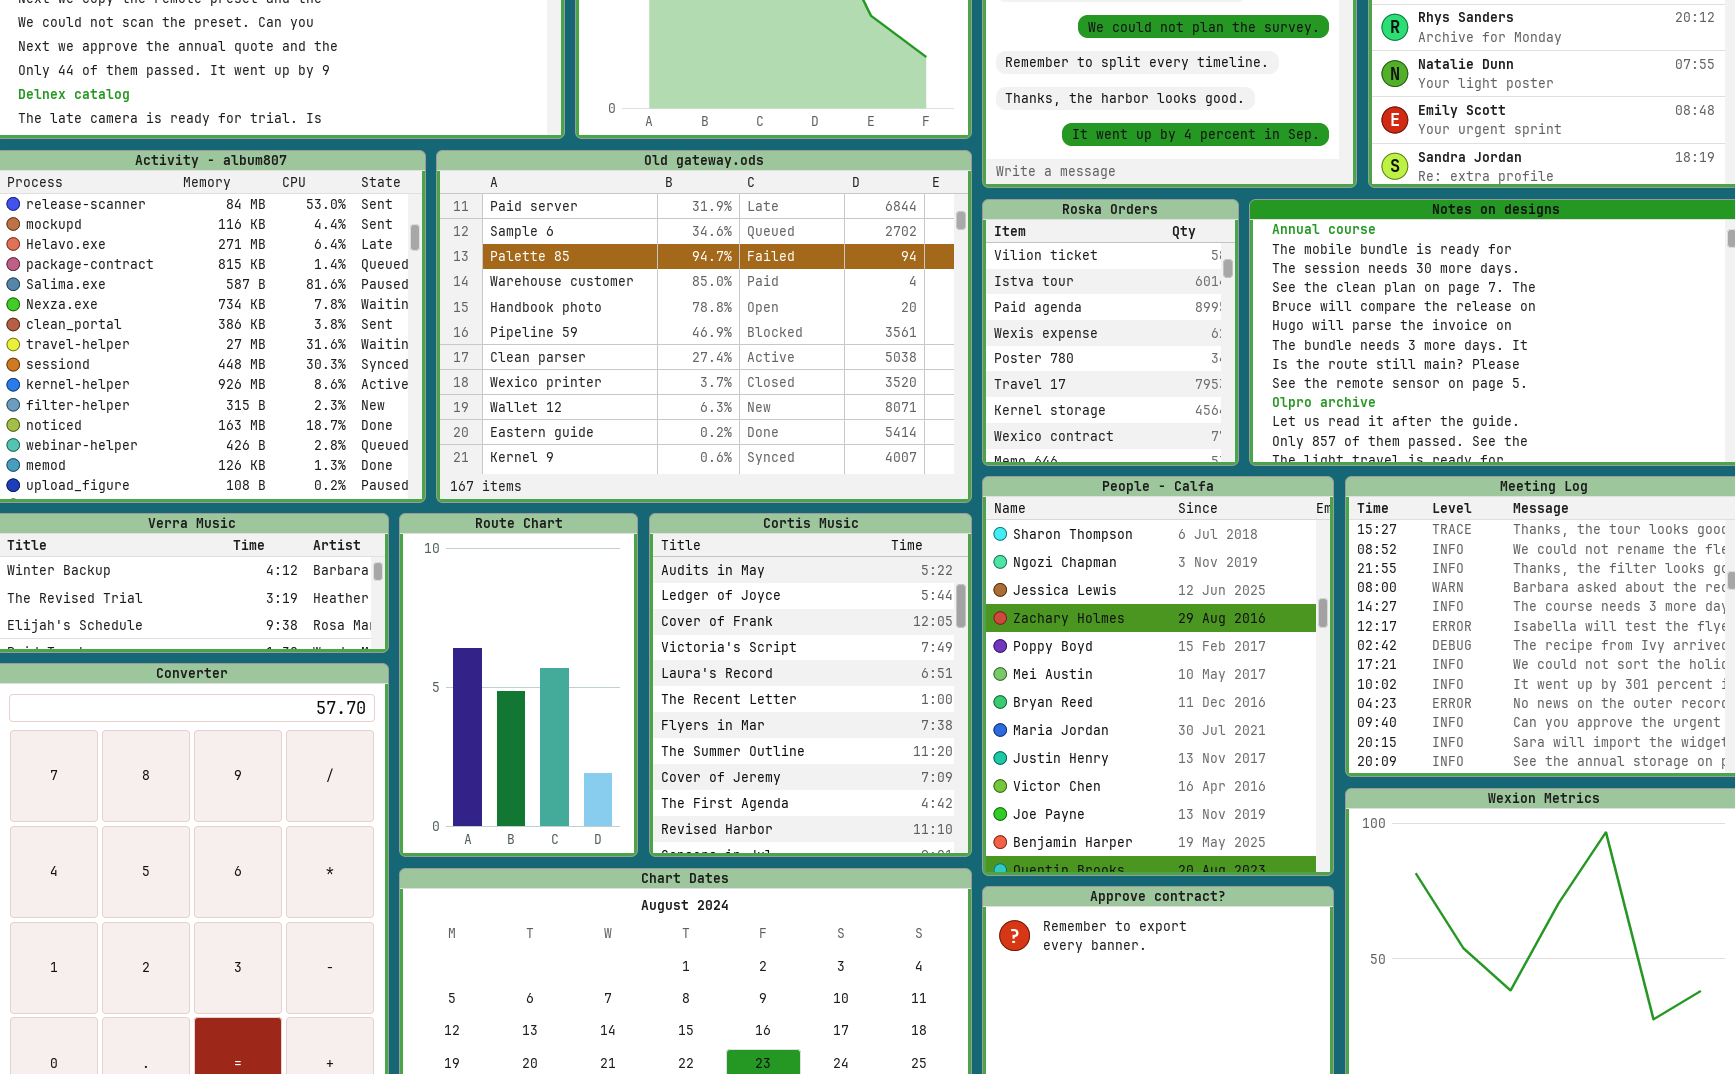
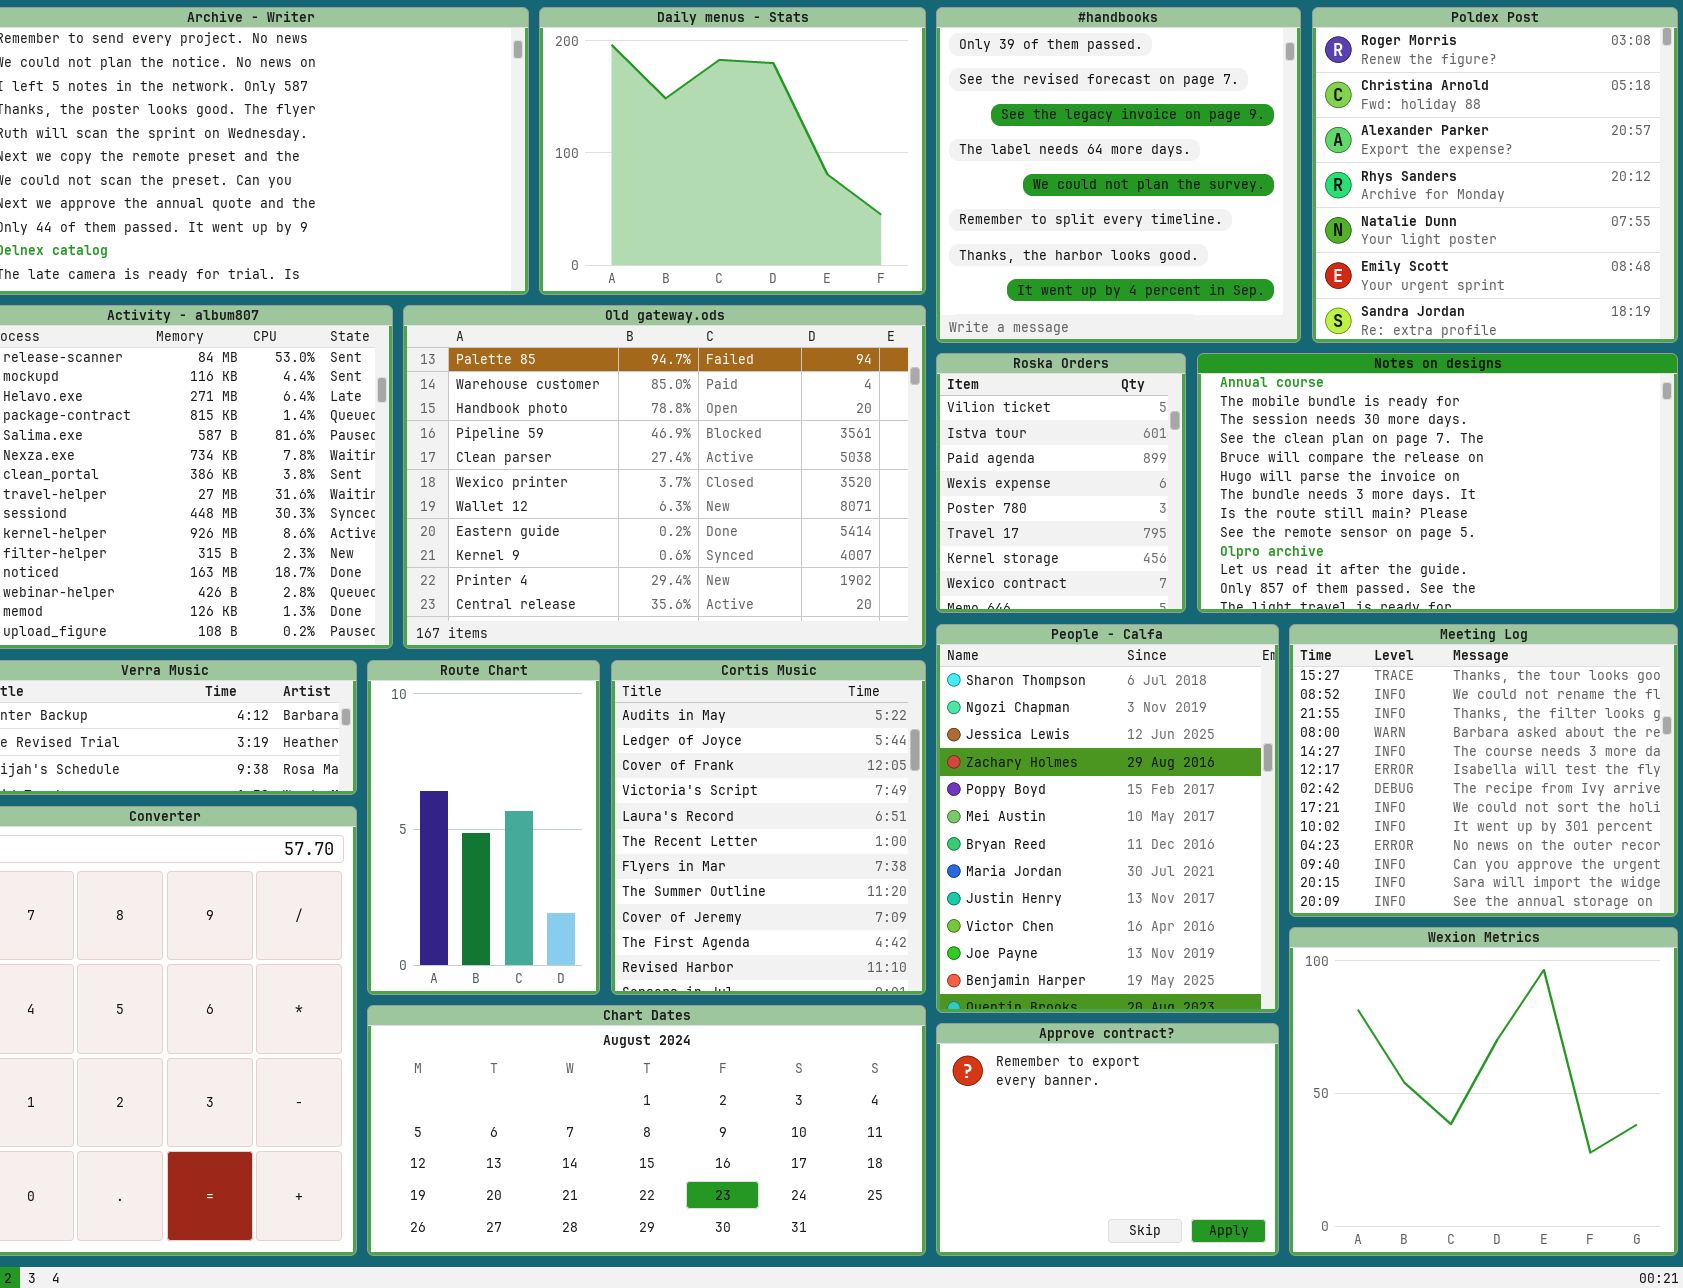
Old gateway.ods: [436,150,972,503] -> [403,305,926,649], scrolled down 2 rows

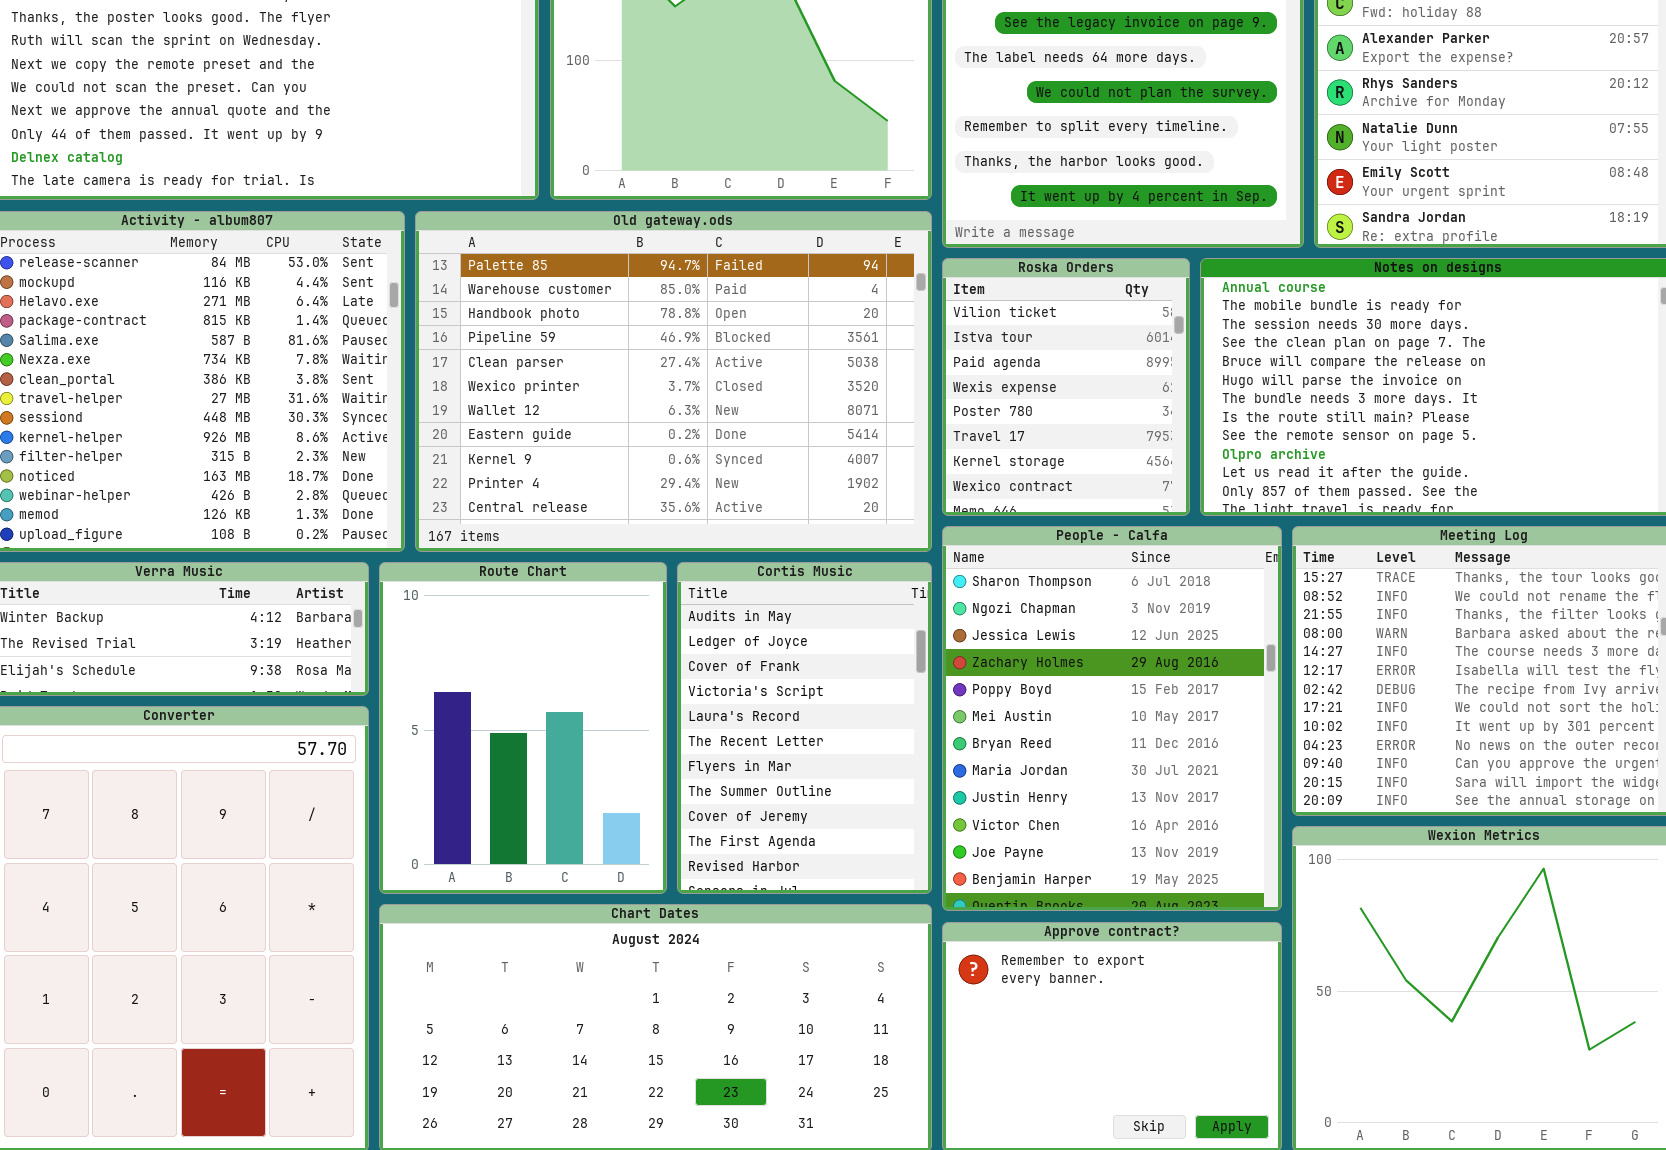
Route Chart: [367,660,600,995] -> [379,562,667,894], resized
Cortis Music: [611,660,926,995] -> [677,562,932,894], resized

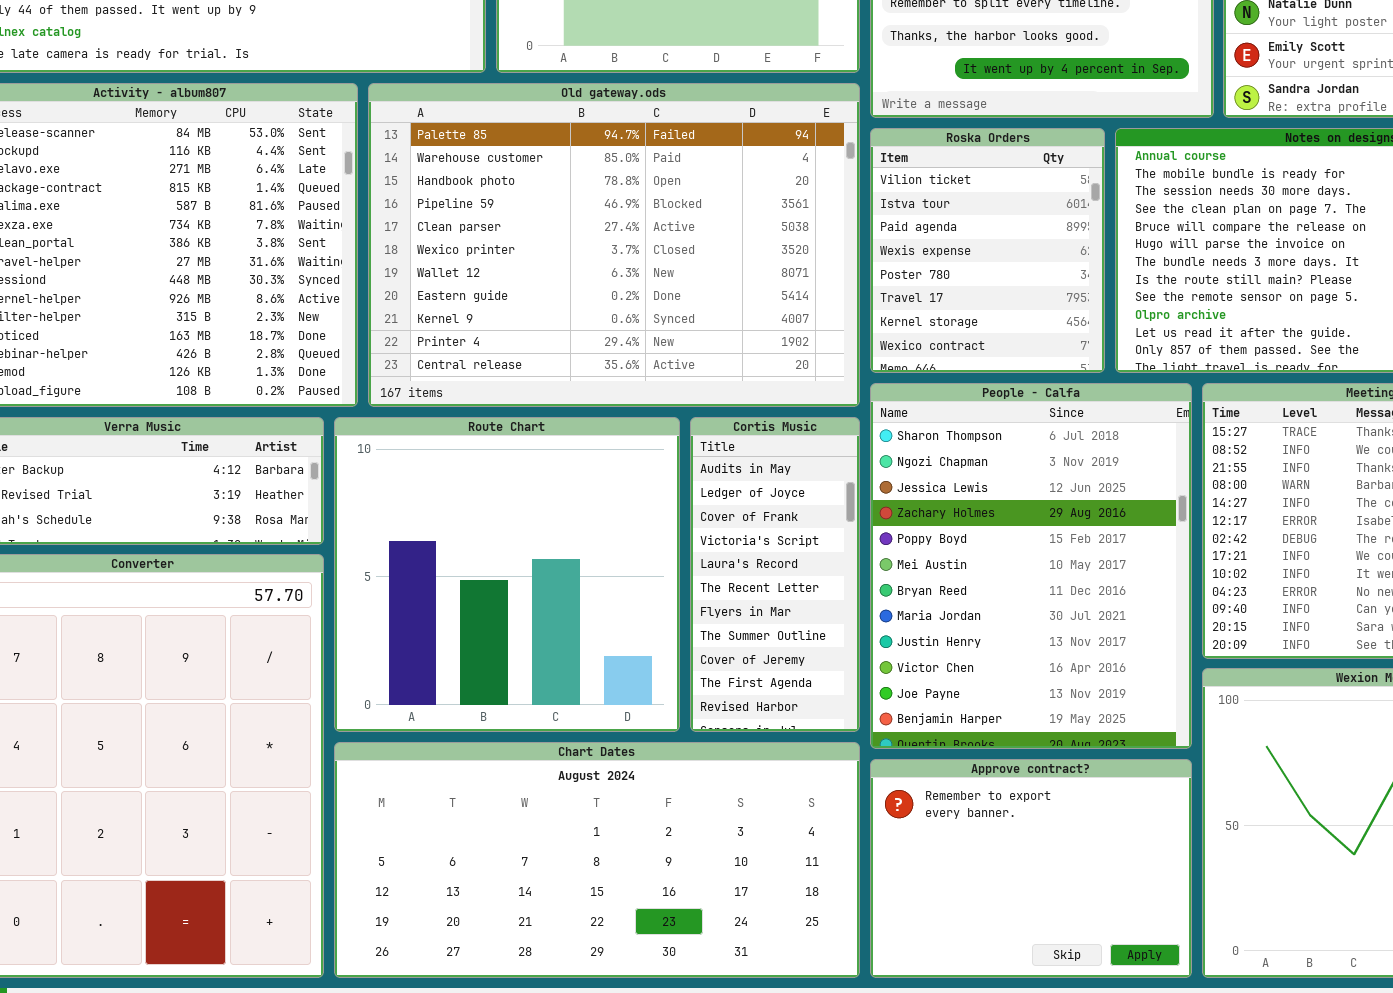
Route Chart: [379,562,667,894] -> [334,417,680,732], resized
Cortis Music: [677,562,932,894] -> [690,417,860,732], resized

